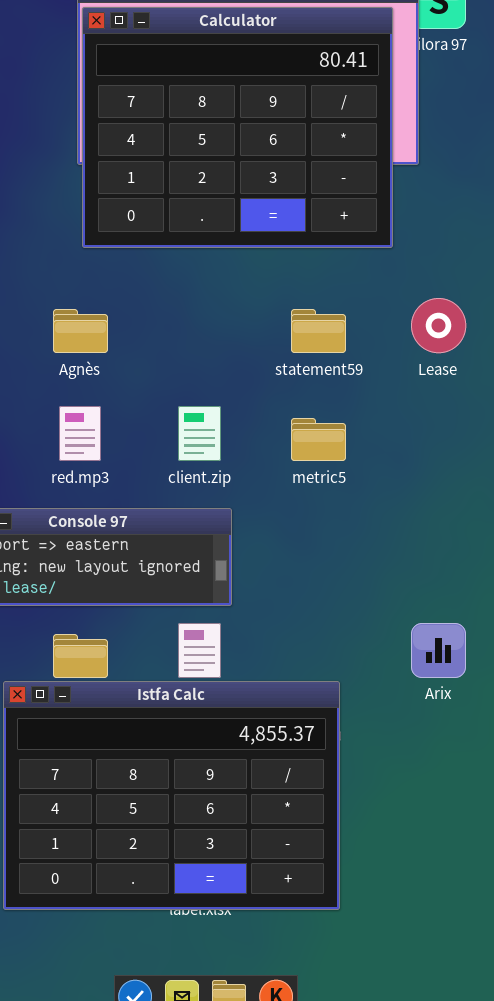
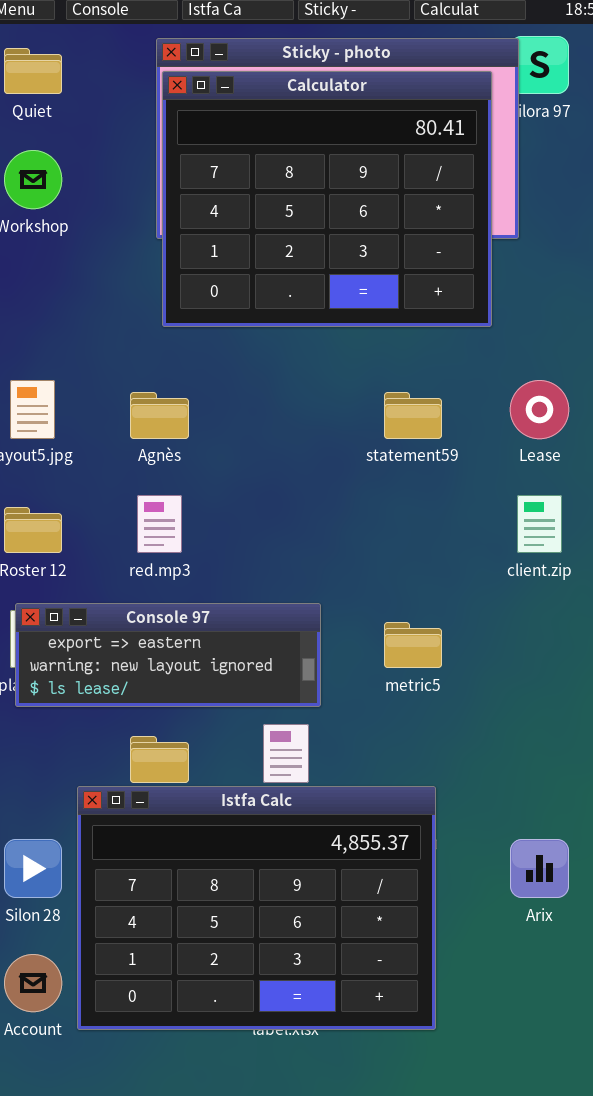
client.zip: [178,406,221,461] -> [517,495,562,553], moved
metric5: [291,418,346,461] -> [384,622,442,668], moved
Arix: [411,623,466,678] -> [510,839,569,898], moved

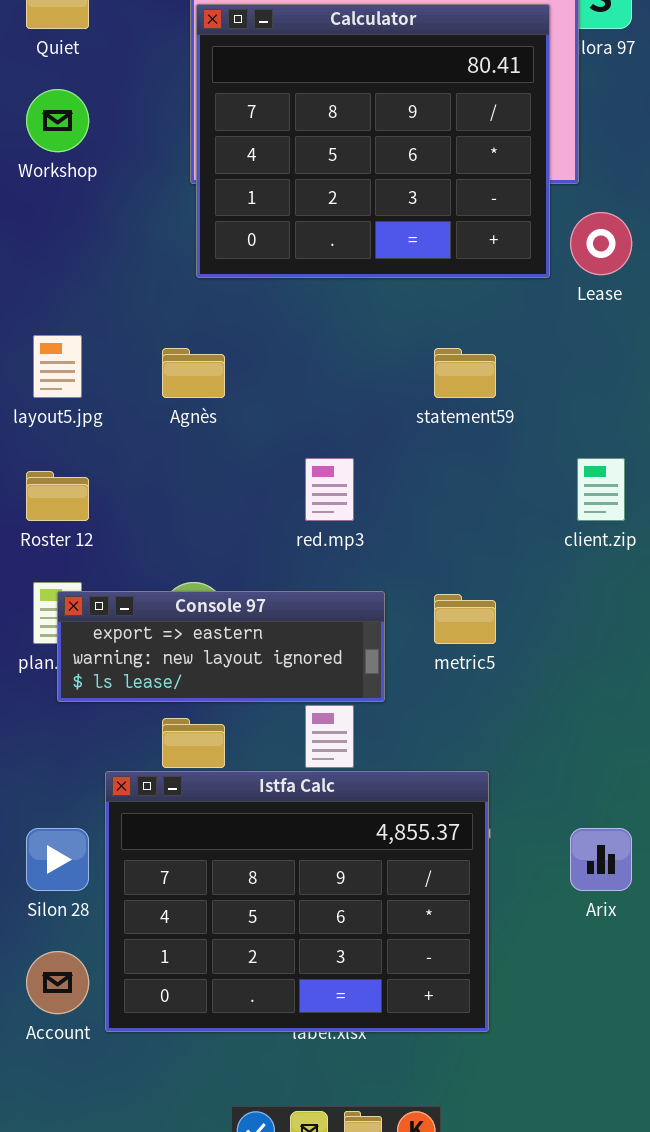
Lease: [510,380,569,439] -> [570,212,632,275], moved
red.mp3: [137,495,182,553] -> [305,458,354,521], moved
Console 97: [15,603,321,707] -> [57,591,385,702], moved

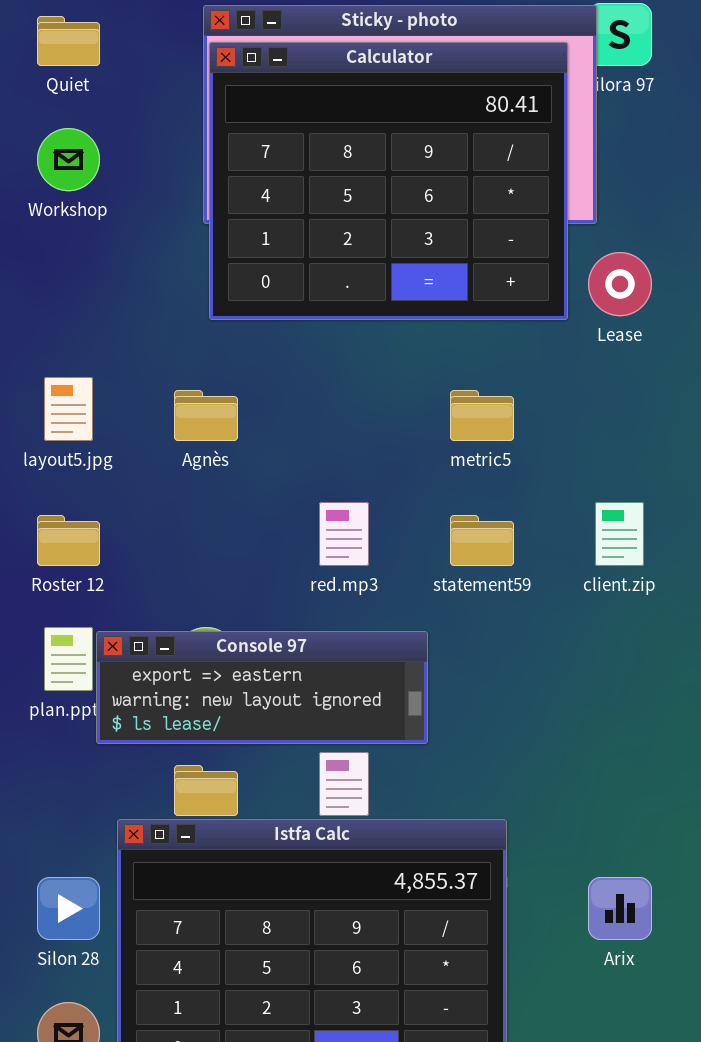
statement59: [434,348,496,398] -> [450,515,514,566], moved
Console 97: [57,591,385,702] -> [96,631,428,744], moved
metric5: [434,594,496,644] -> [450,390,514,441], moved

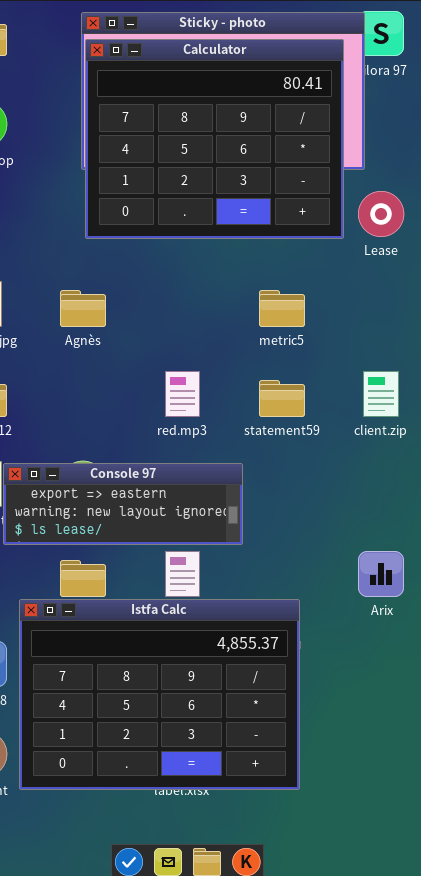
Arix: [588,877,652,940] -> [358,551,404,597], moved

